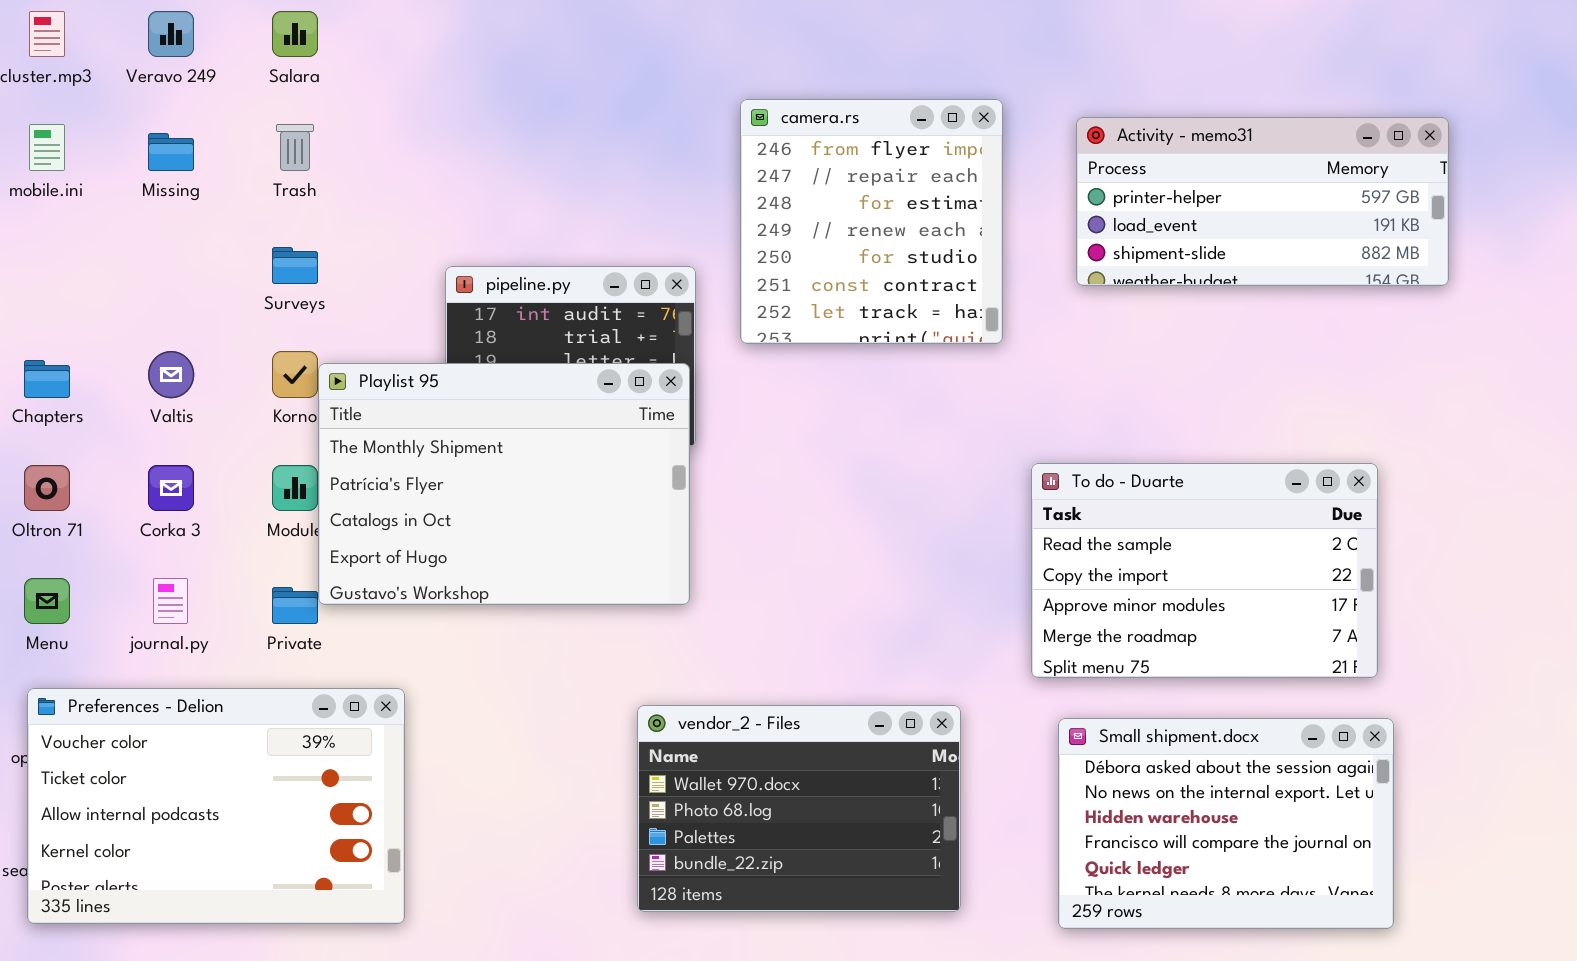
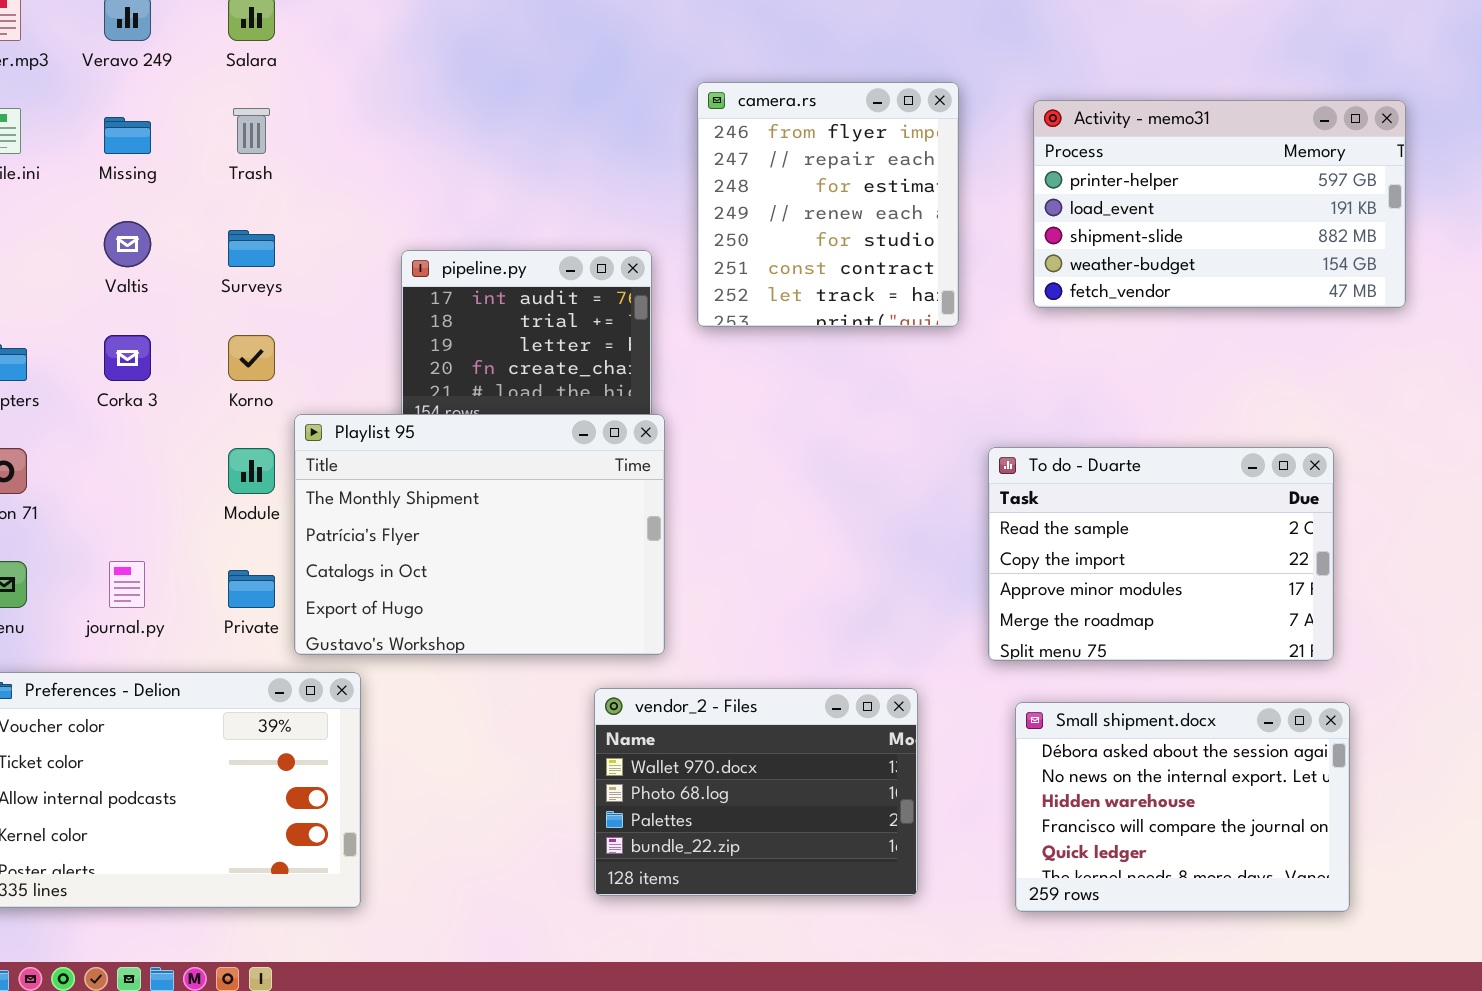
Activity - memo31: [1076,117,1449,286] -> [1033,100,1406,308], resized
Valtis: [148,351,194,398] -> [104,221,151,267], moved
Playlist 95: [318,363,690,605] -> [294,414,665,655], moved
Corka 3: [148,465,194,511] -> [104,335,151,381], moved

